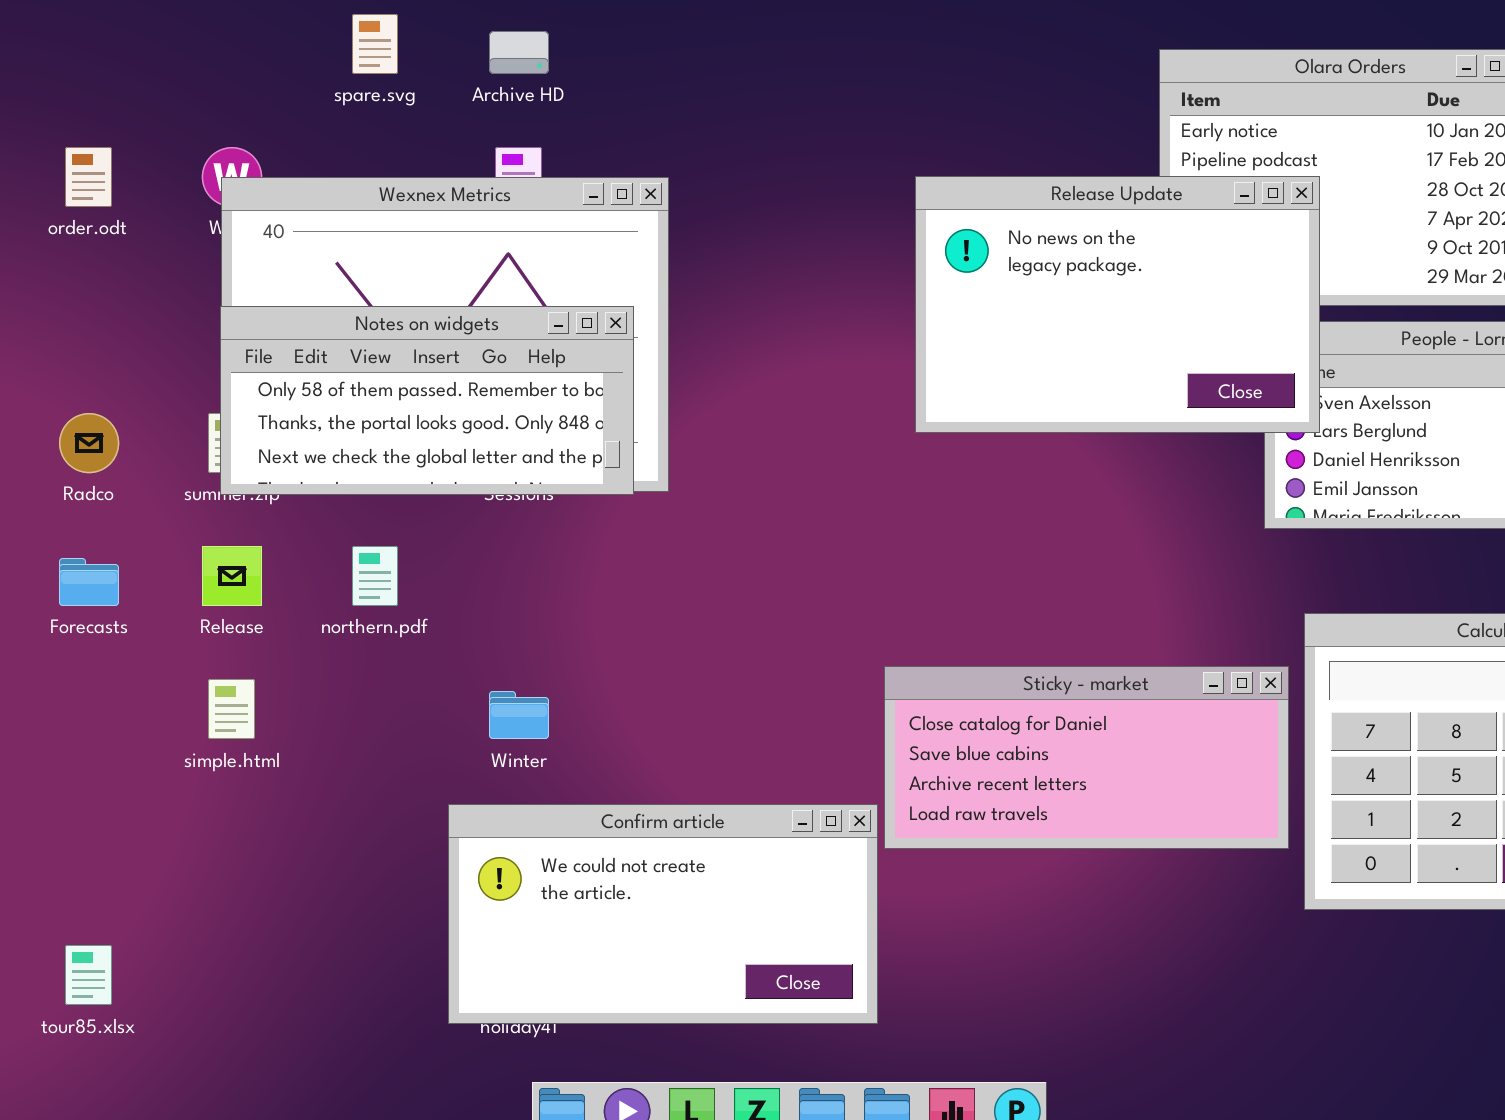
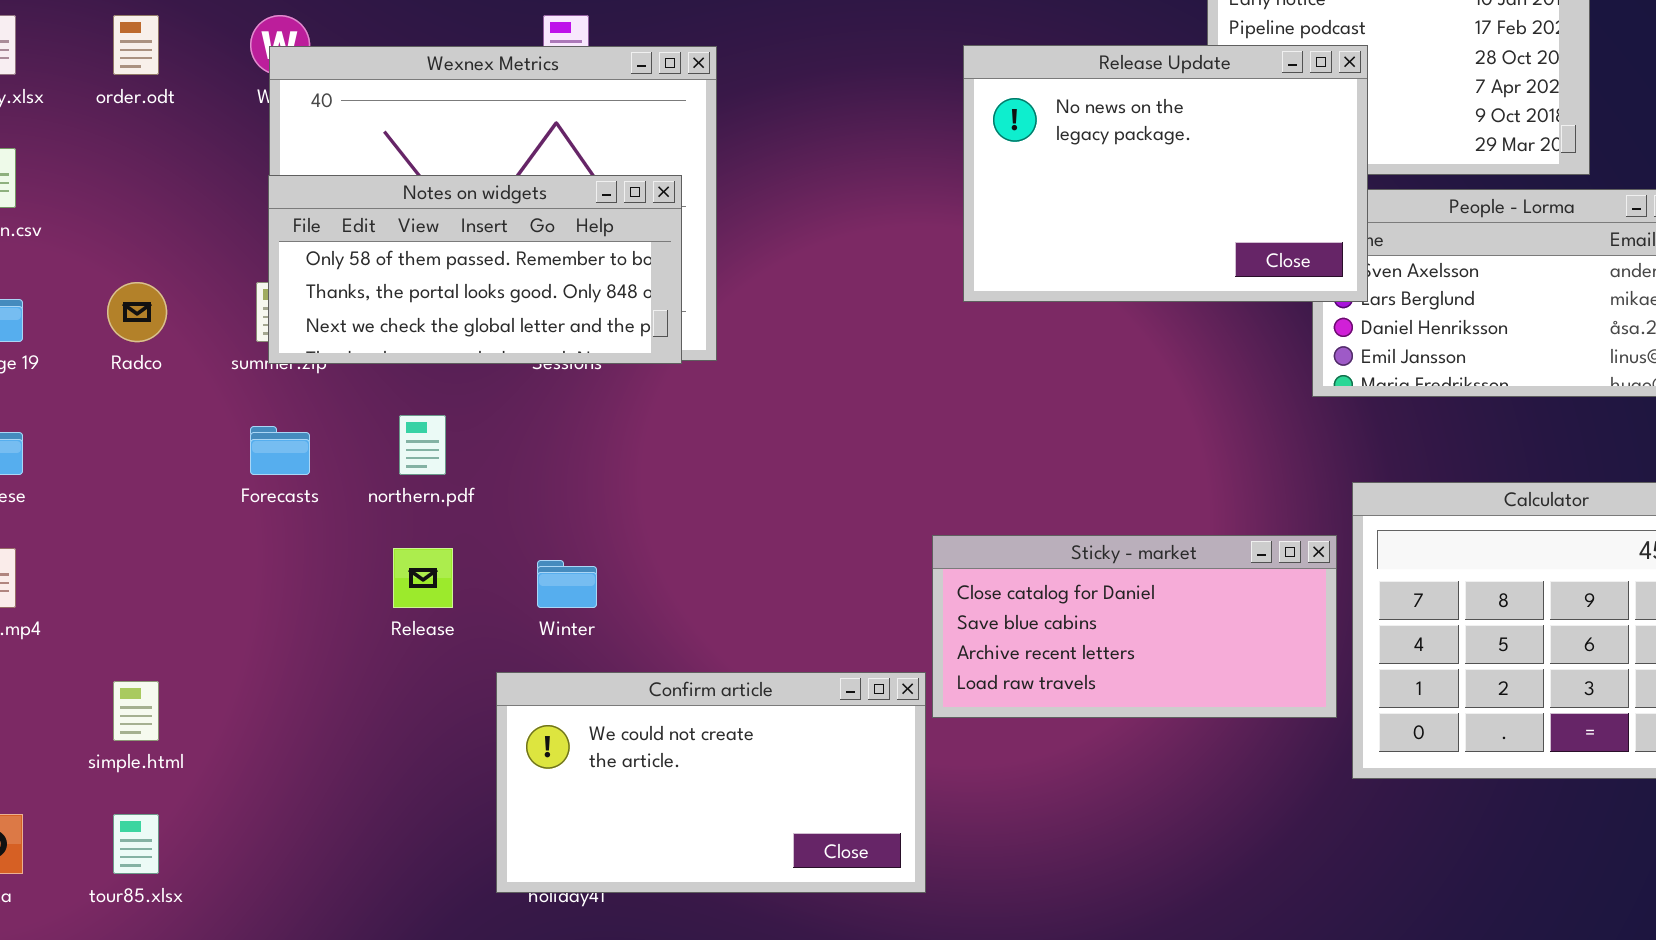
Release: [202,546,262,606] -> [393,548,453,608], moved
Forecasts: [59,558,119,606] -> [250,426,310,475], moved
simple.html: [208,679,255,739] -> [113,681,159,741], moved

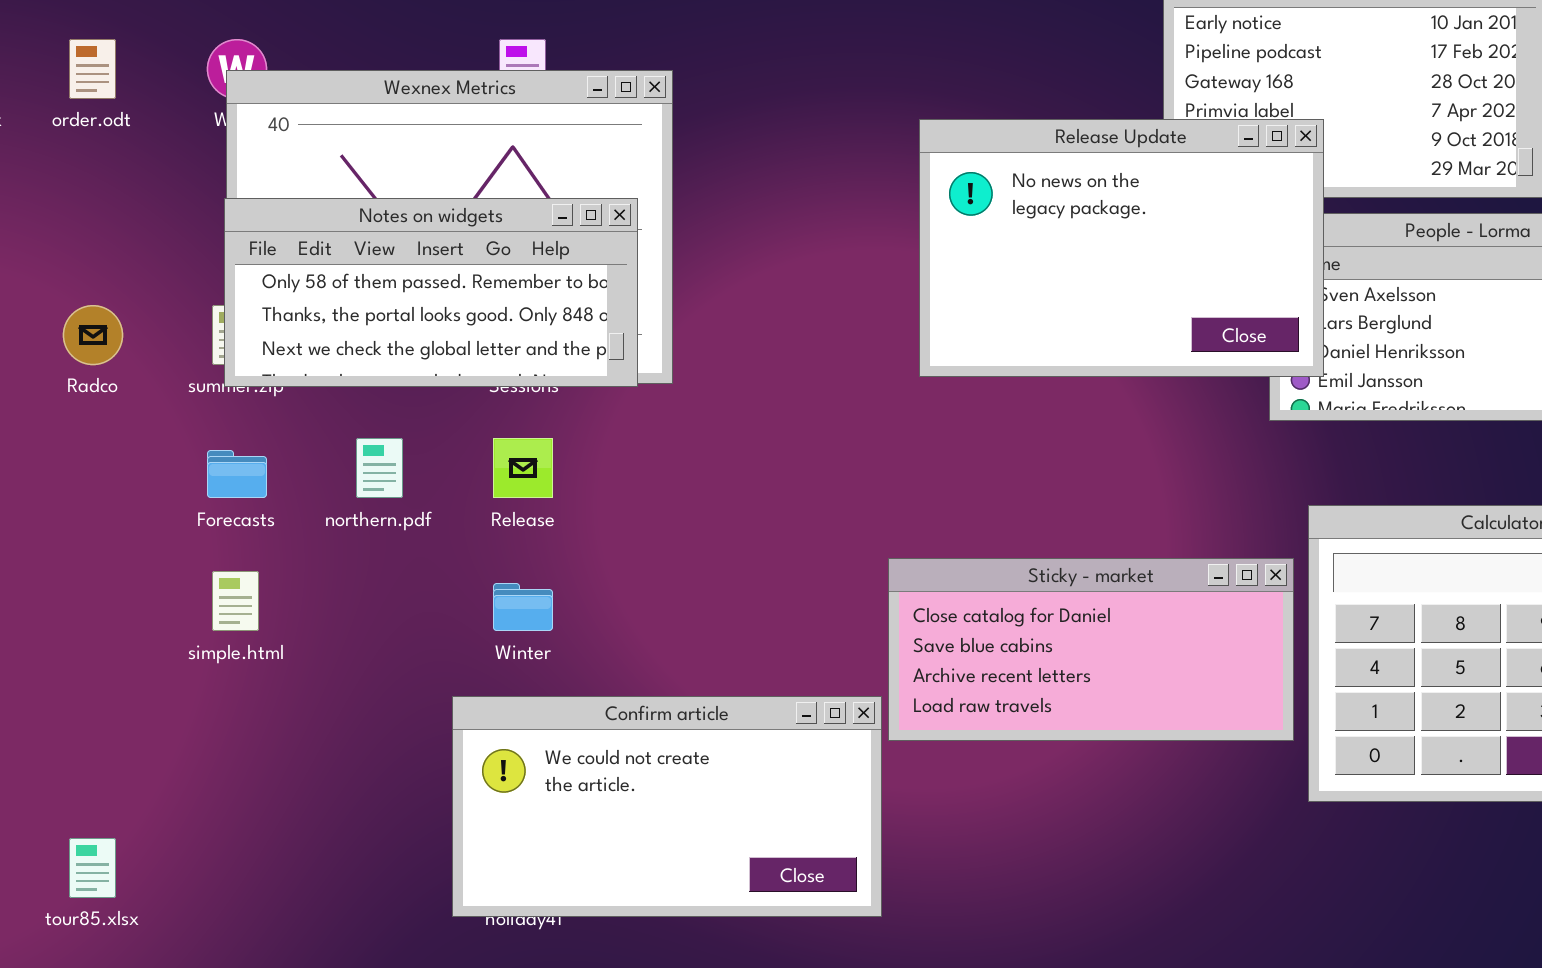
Release Update: [963,45,1368,302] -> [919,119,1324,377], moved
Release: [393,548,453,608] -> [493,438,553,498], moved
simple.html: [113,681,159,741] -> [212,571,259,631], moved

